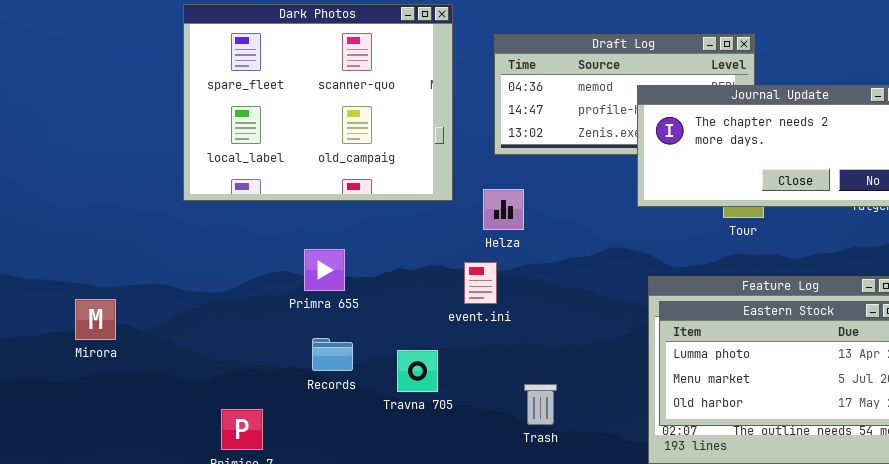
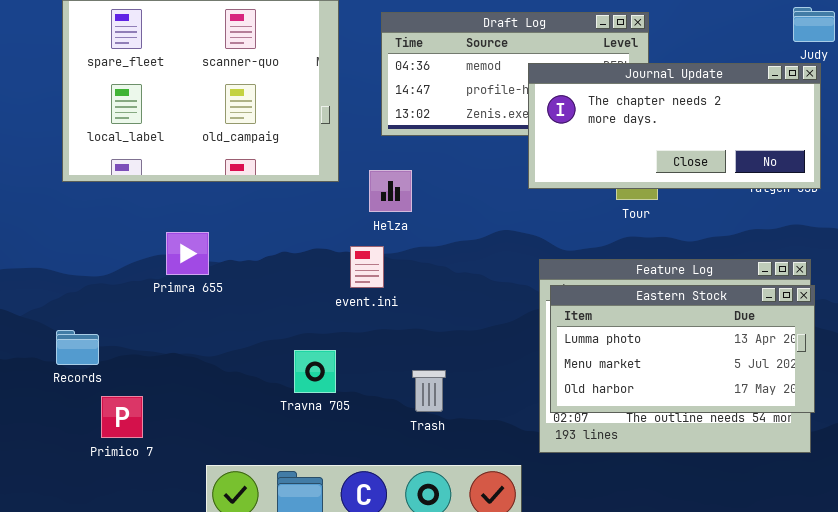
Primra 655: [304,249,345,291] -> [166,232,209,275], moved
Records: [312,338,353,371] -> [56,330,99,365], moved
Travna 705: [397,350,438,392] -> [294,350,336,393], moved

